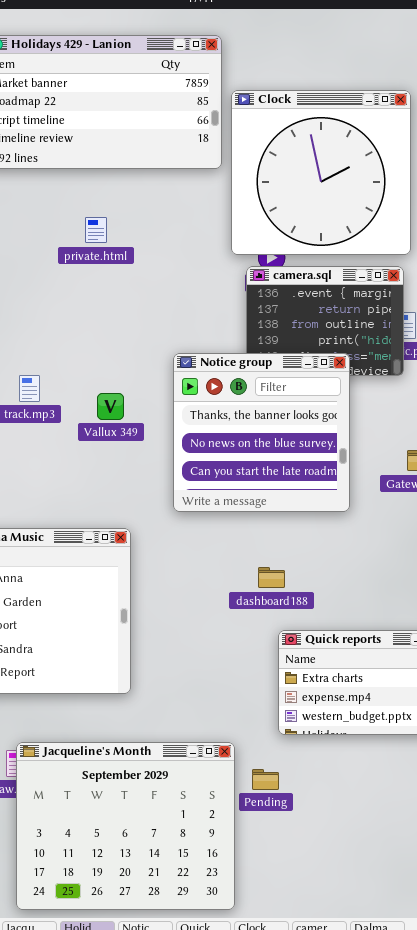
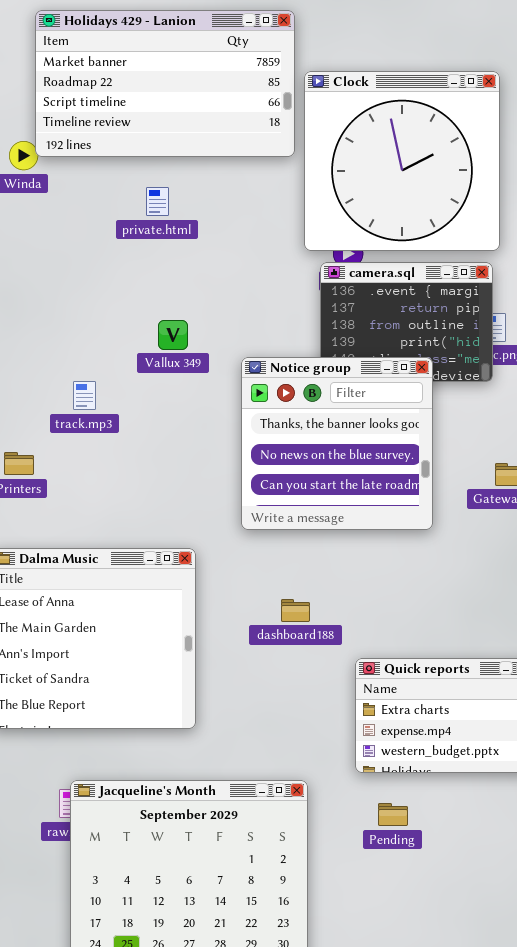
private.html: [85,217,107,243] -> [146,187,169,216], moved
Vallux 349: [97,393,124,420] -> [158,320,188,350], moved
dashboard188: [258,567,285,588] -> [281,599,310,622], moved
Pending: [252,769,279,790] -> [378,803,408,826], moved

